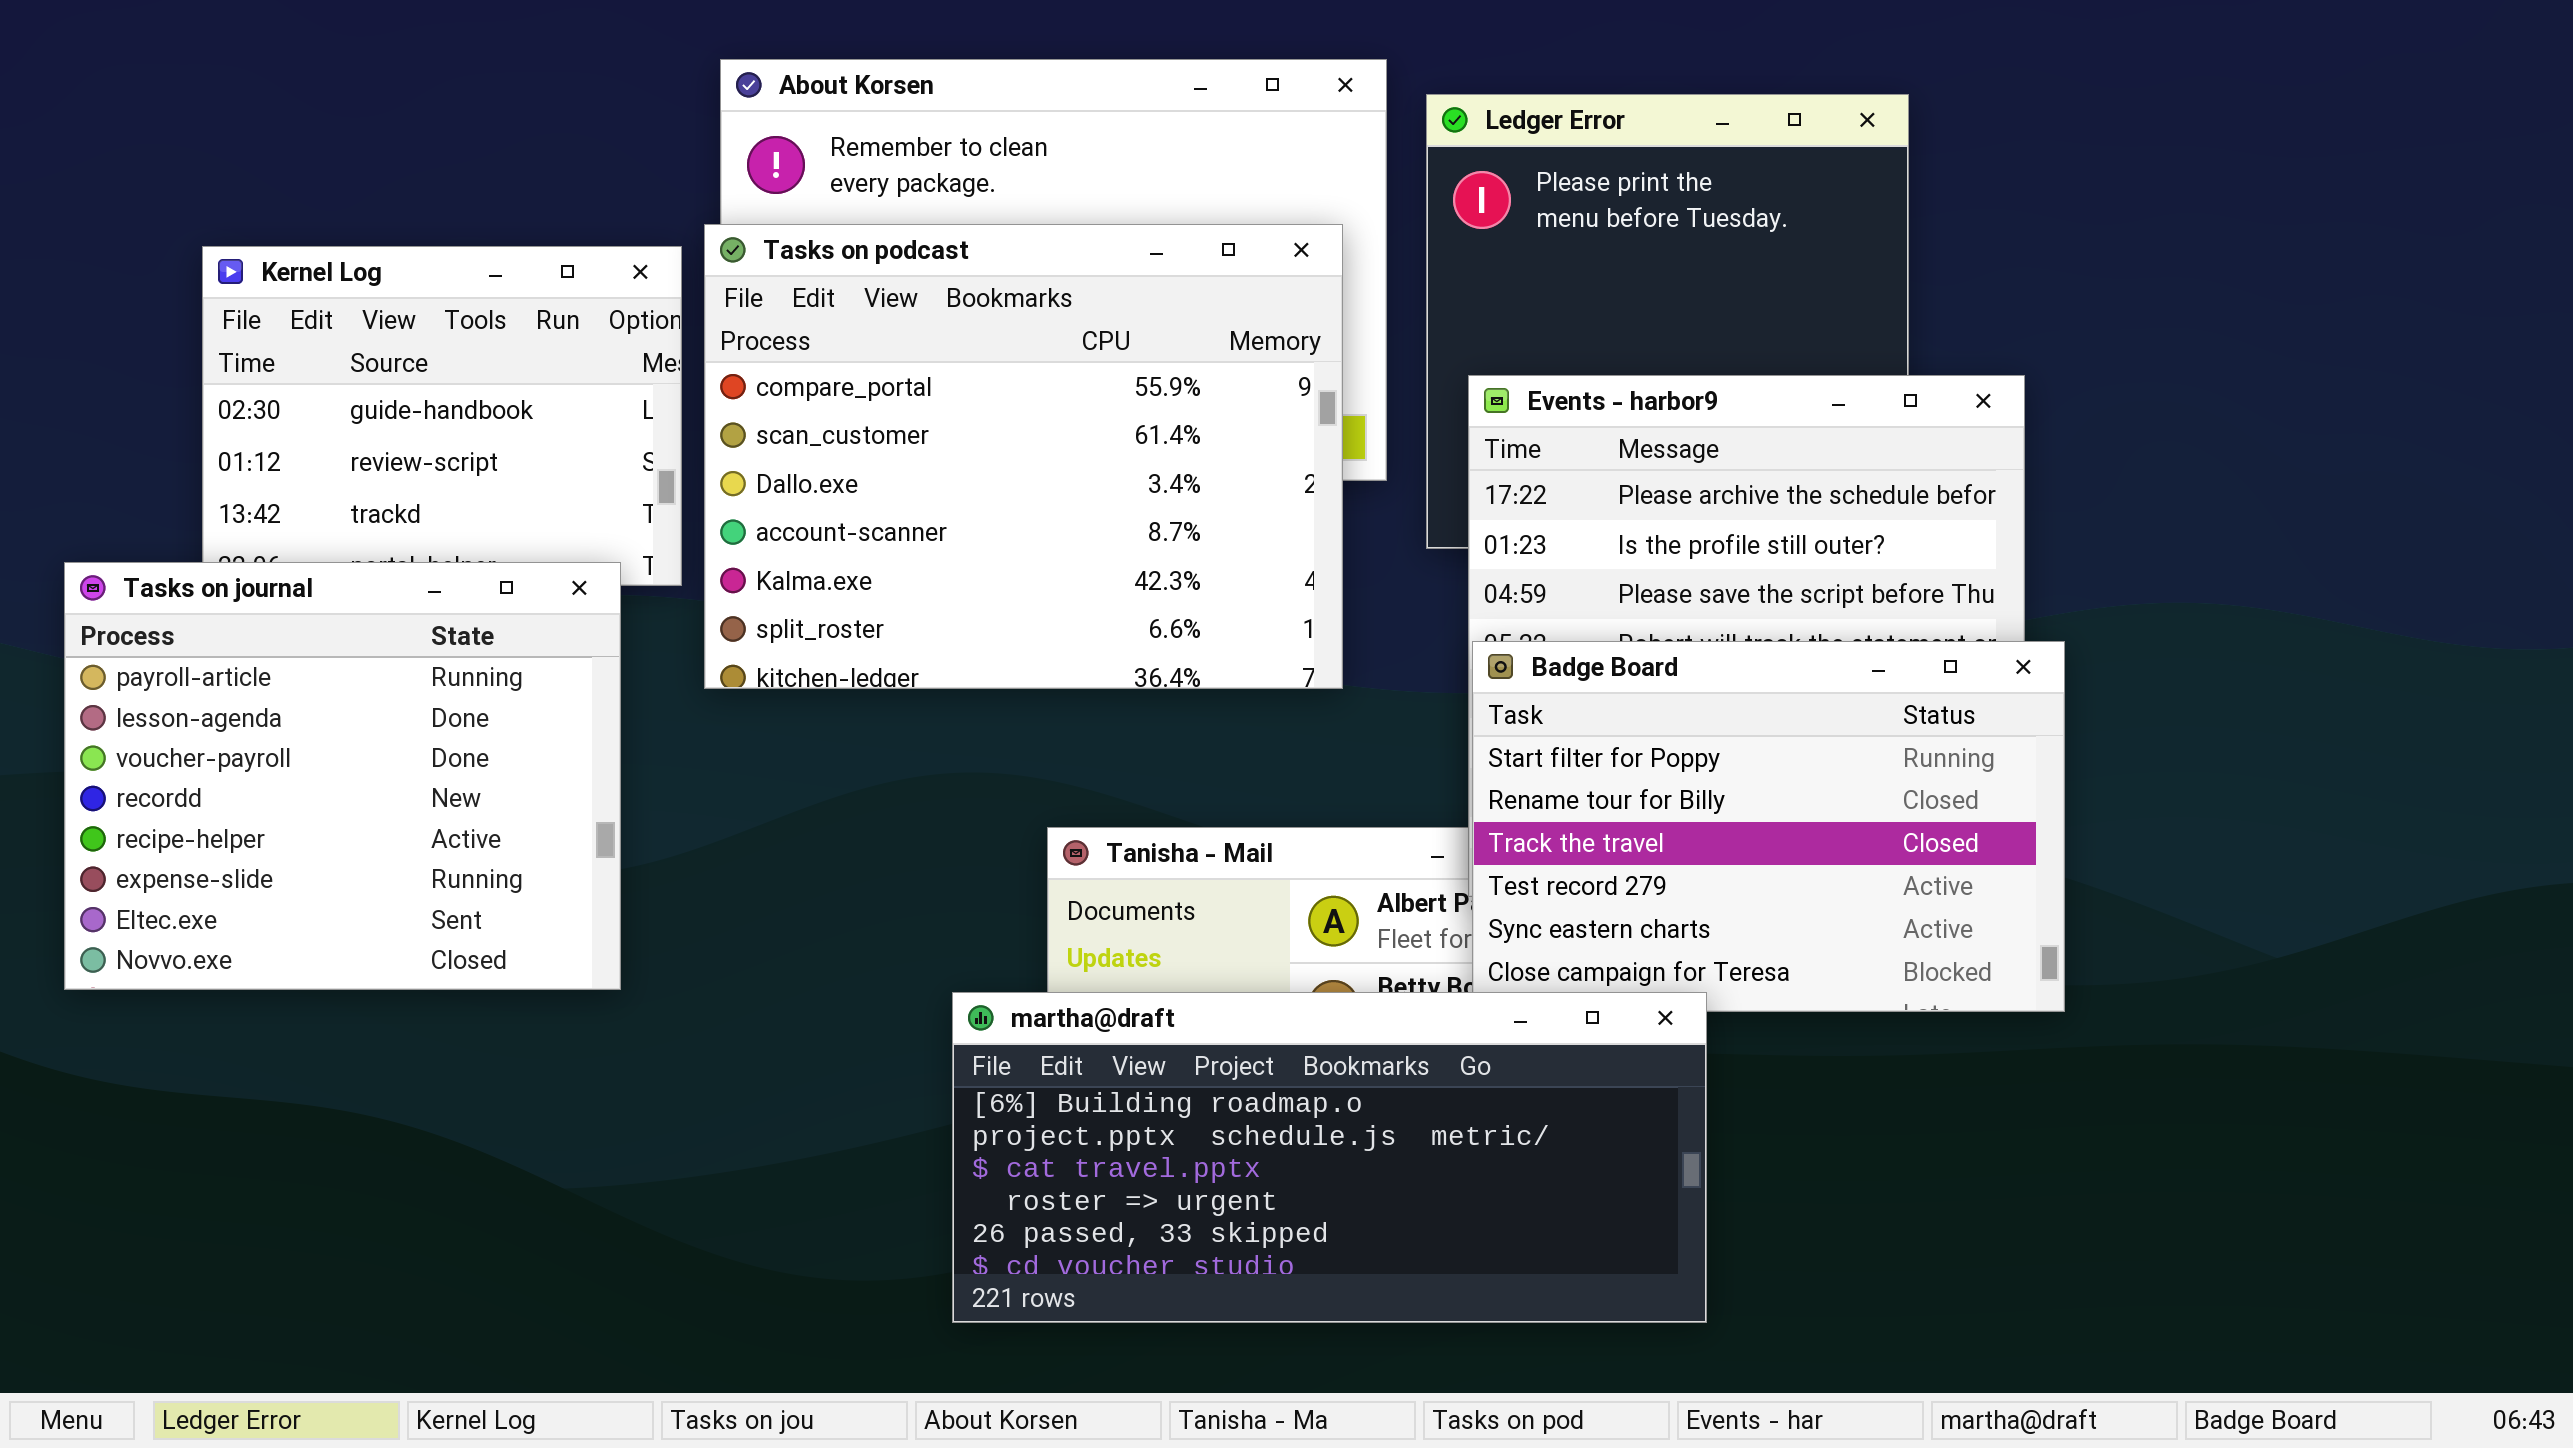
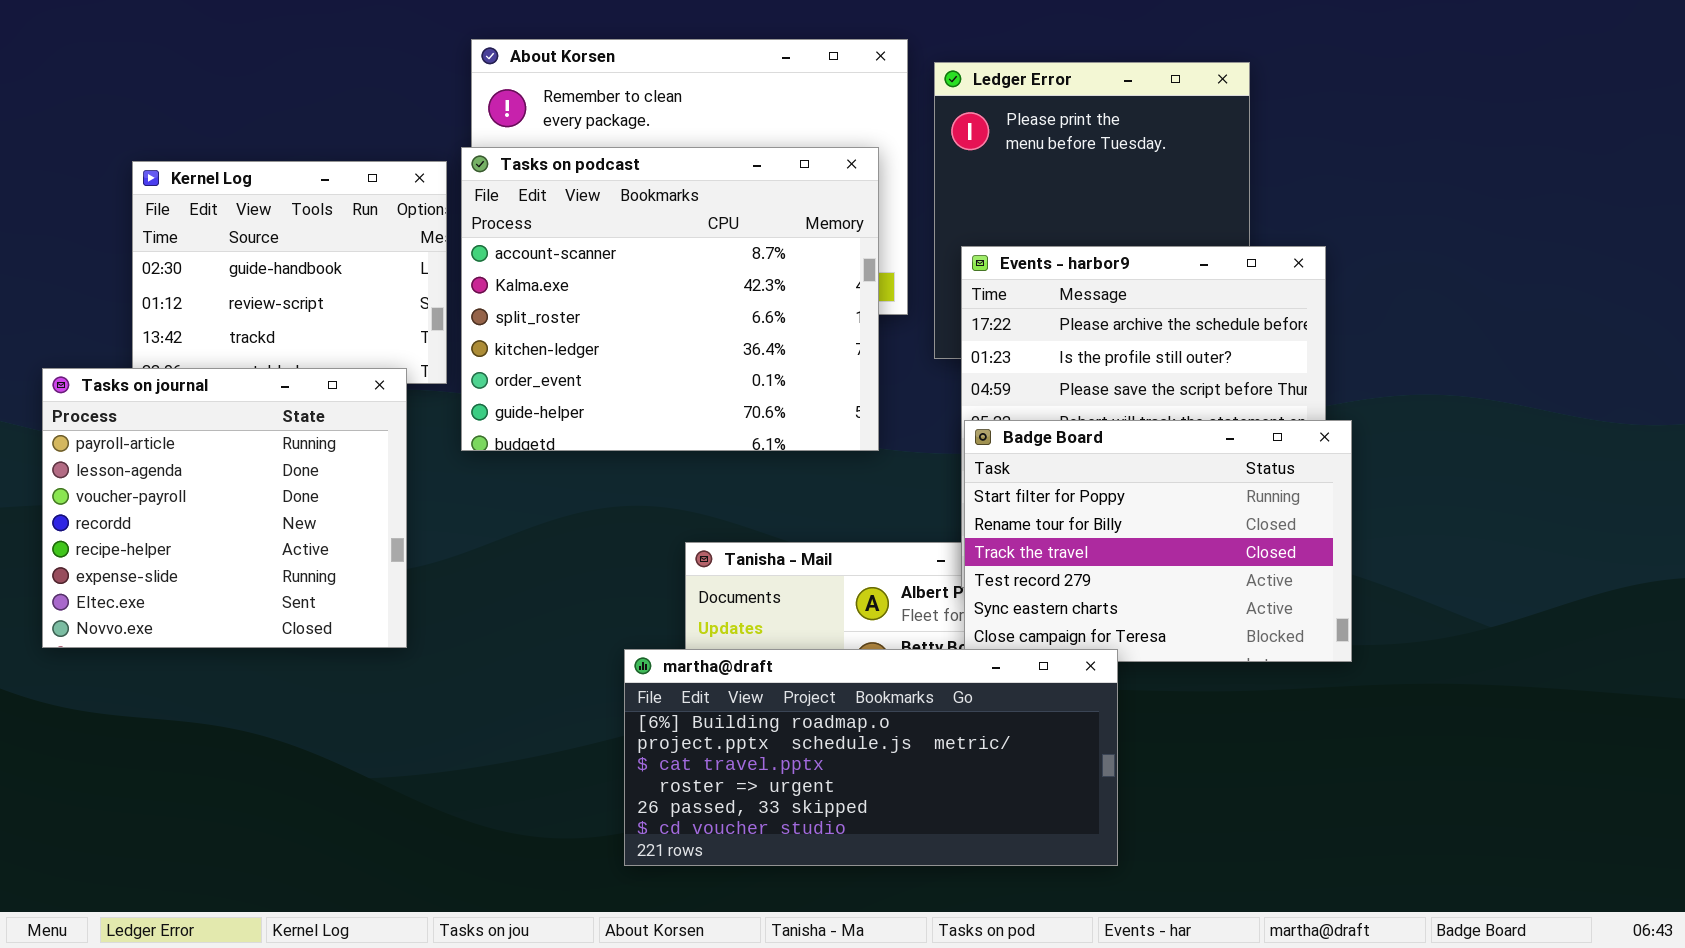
Tasks on podcast: [704,224,1343,689] -> [461,147,879,451], scrolled down 3 rows

